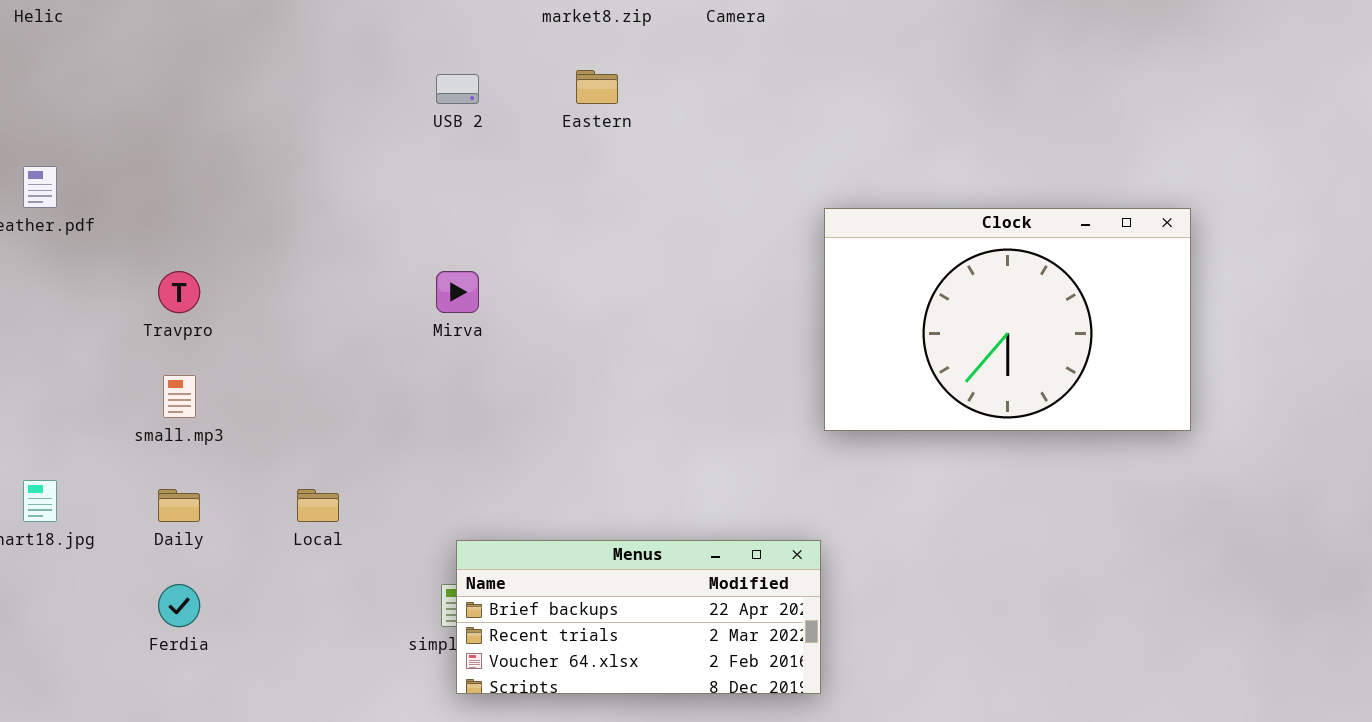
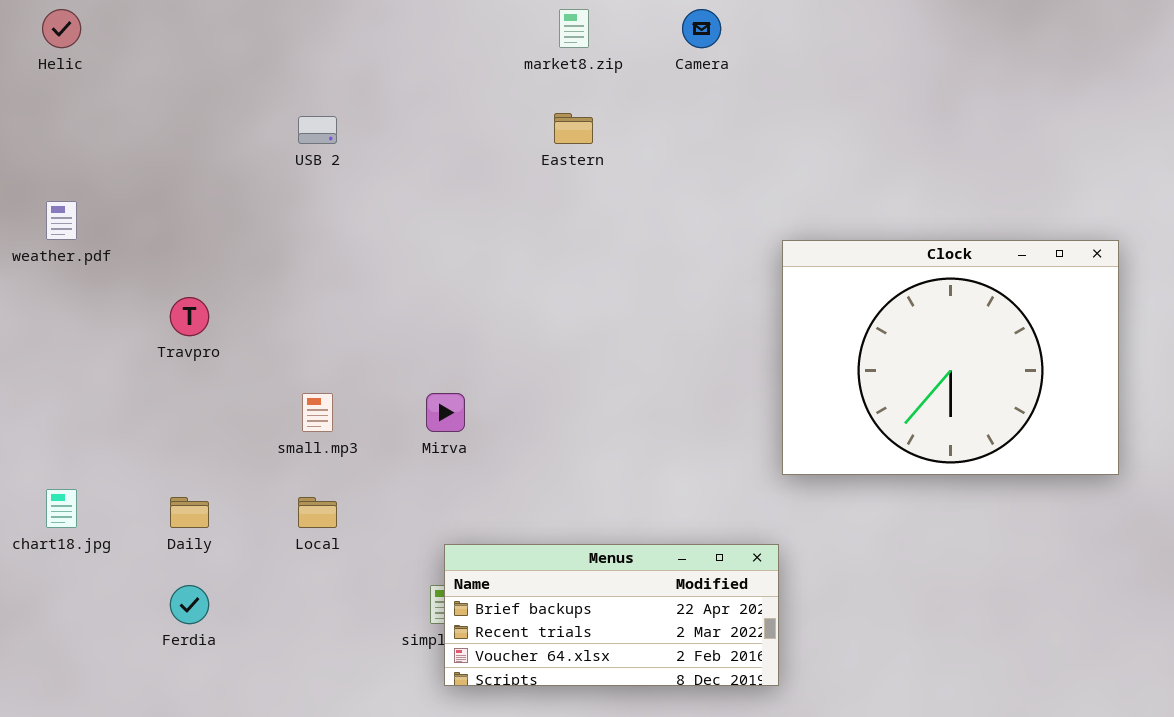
USB 2: [436,74,479,104] -> [298,116,337,144], moved
Clock: [824,208,1191,431] -> [782,240,1119,475], resized
Mirva: [436,271,479,313] -> [426,393,465,432], moved
small.mp3: [163,375,196,418] -> [302,393,333,432], moved

